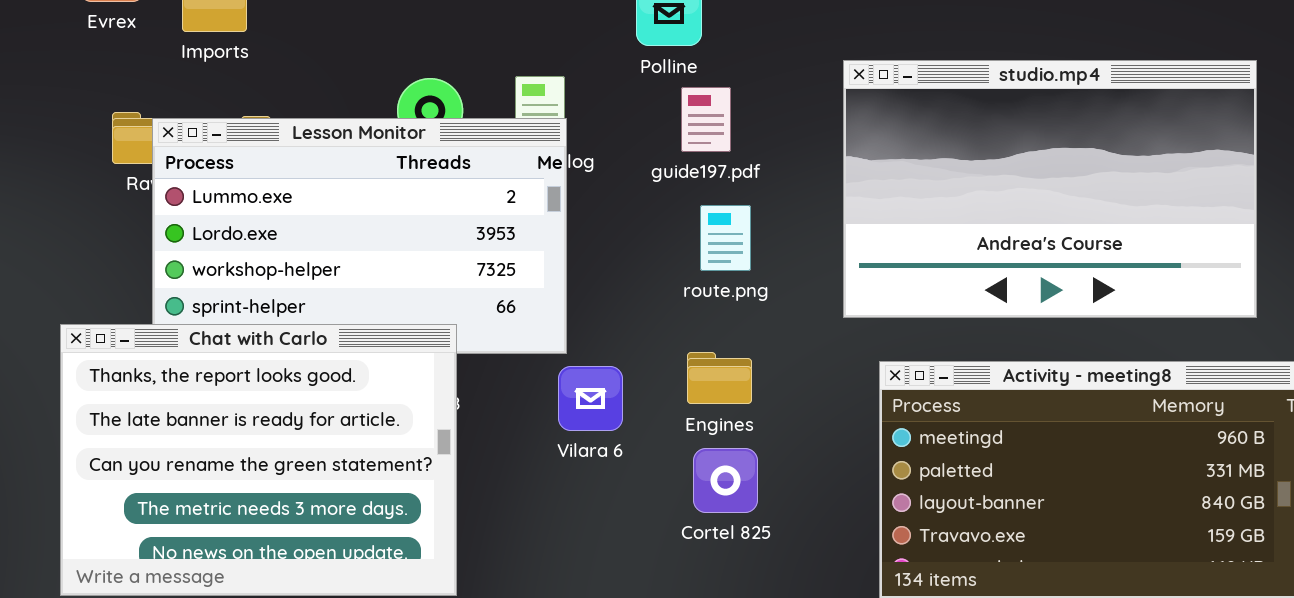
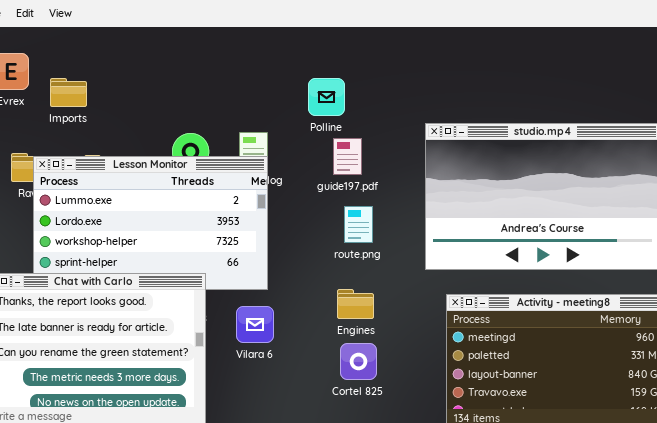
Vilara 6: [558,366,623,431] -> [236,306,274,343], moved

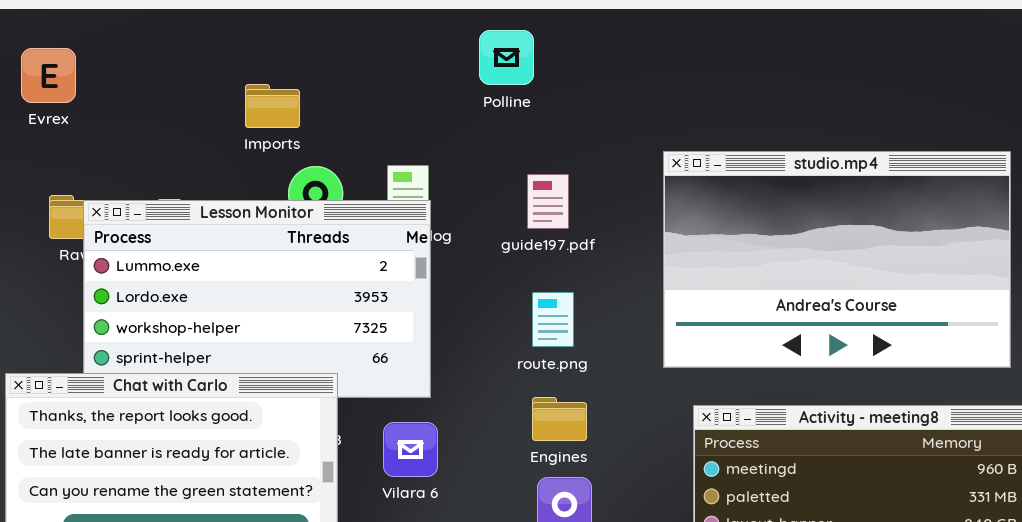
Imports: [50,78,87,107] -> [245,84,300,128], moved
Polline: [308,78,345,116] -> [479,30,534,85], moved
route.png: [344,206,373,243] -> [532,292,574,347], moved

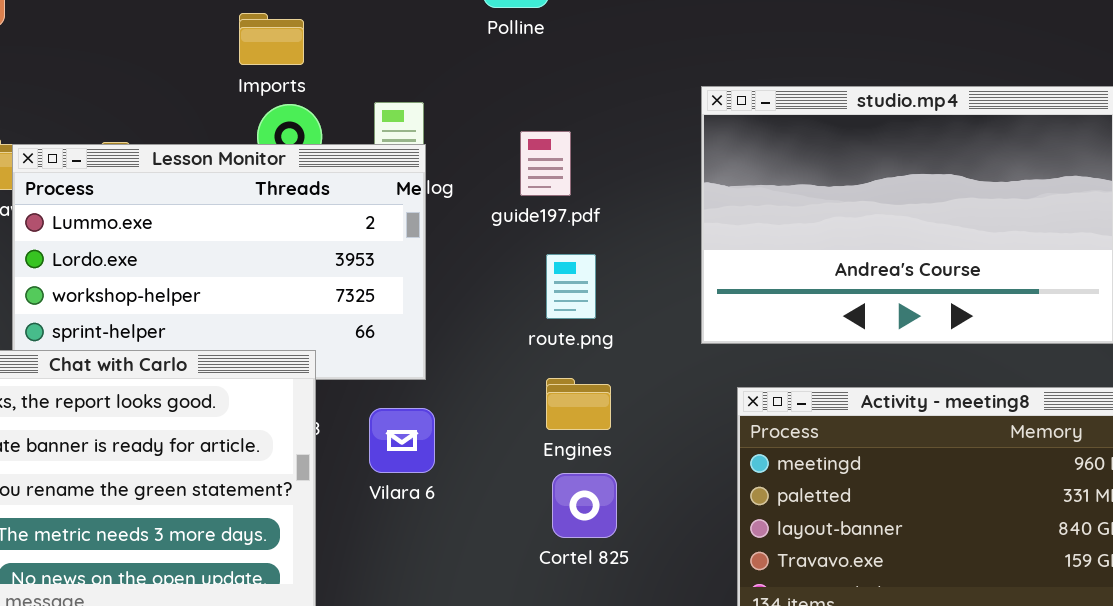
Imports: [245,84,300,128] -> [239,13,304,65], moved
guide197.pdf: [527,174,569,229] -> [520,131,571,196], moved

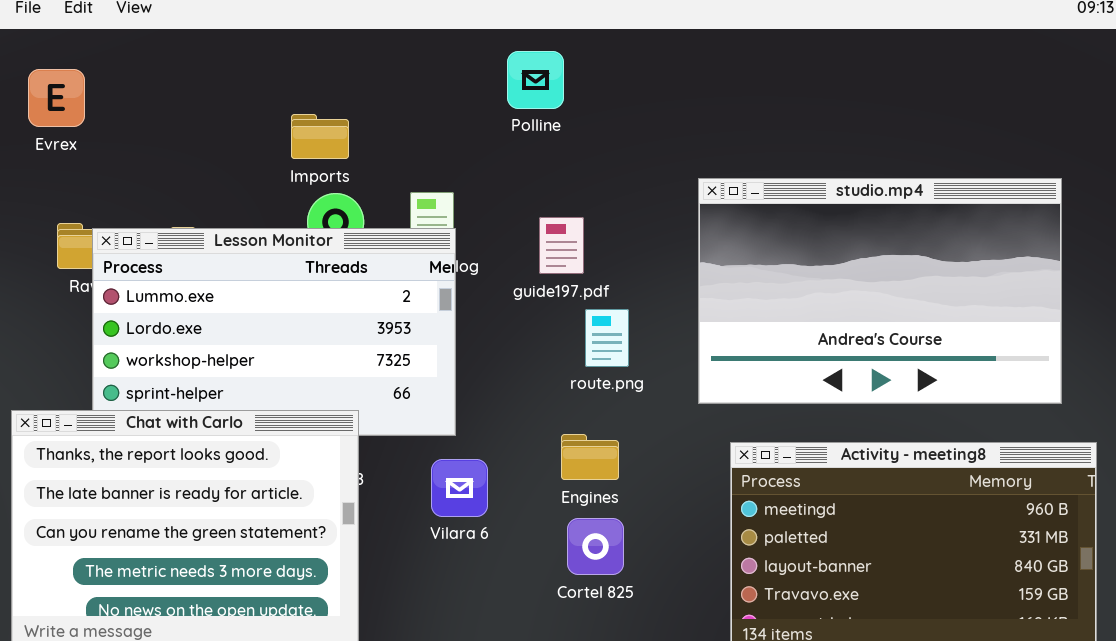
route.png: [546,254,596,319] -> [585,309,629,367], moved
Vilara 6: [369,408,435,473] -> [431,459,488,517], moved

